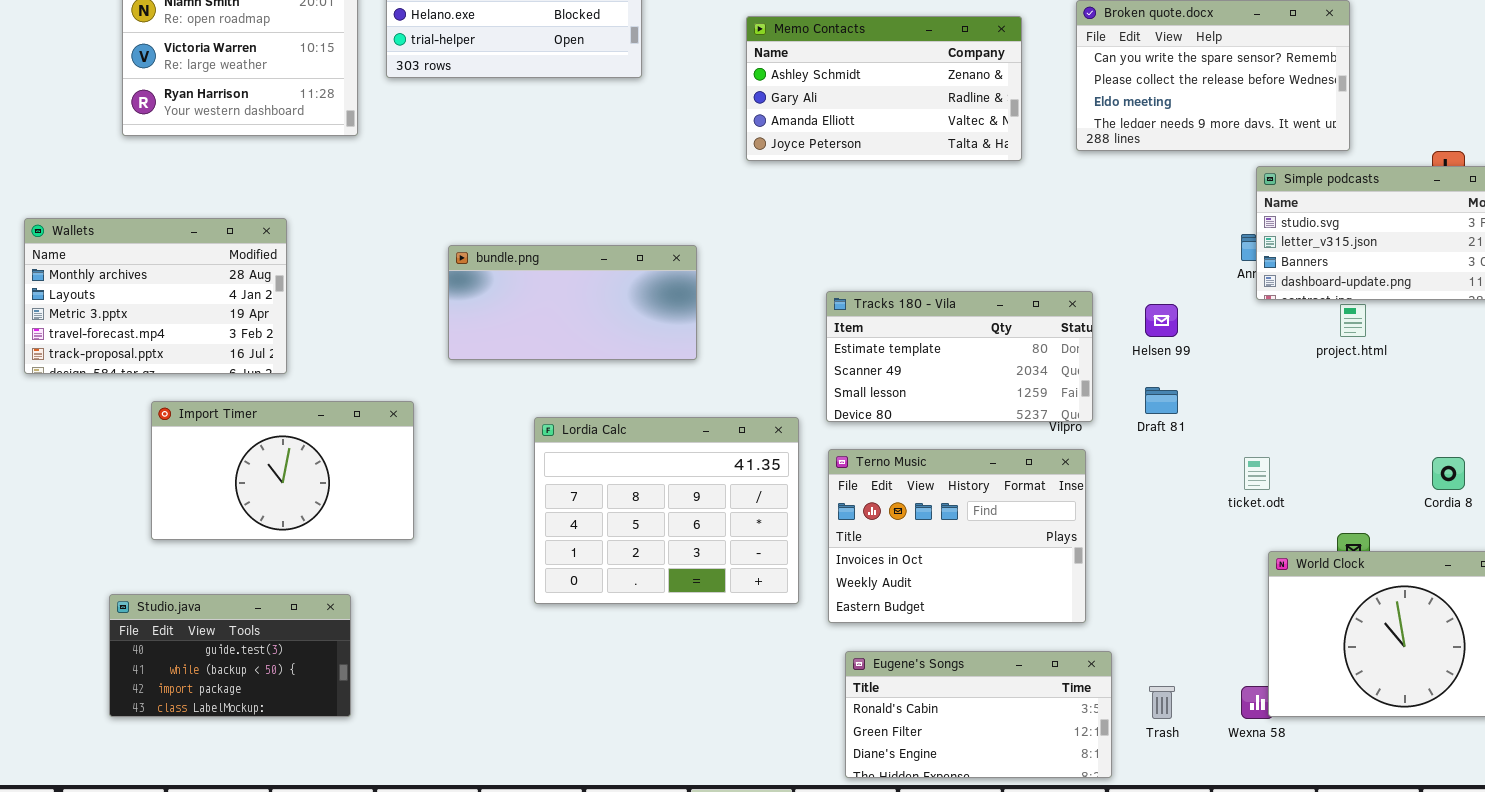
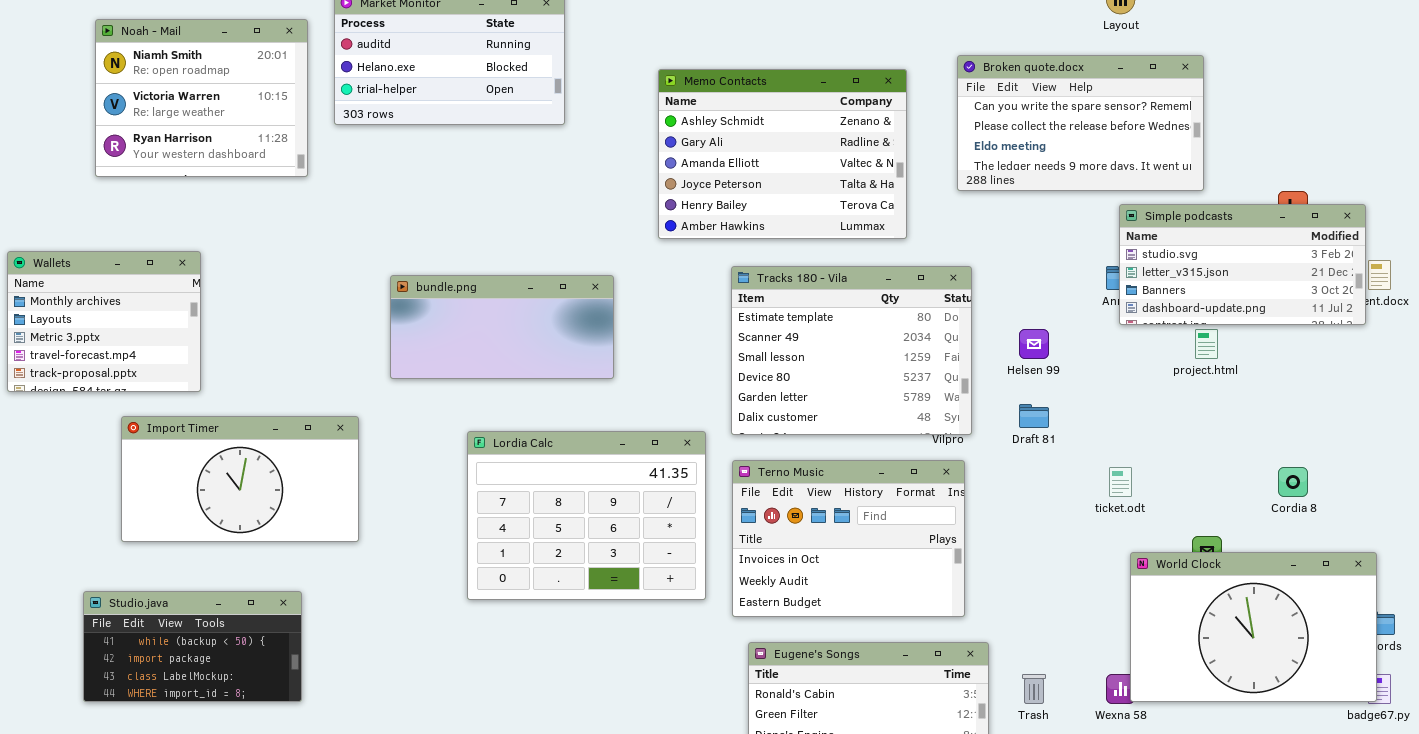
Memo Contacts: [746,16,1022,161] -> [658,69,907,239], resized
Wallets: [24,218,287,374] -> [7,251,201,392], resized
Tracks 180 - Vila: [826,291,1093,422] -> [731,266,972,435], resized
Studio.java: [109,594,351,717] -> [83,591,302,702], scrolled down 1 row

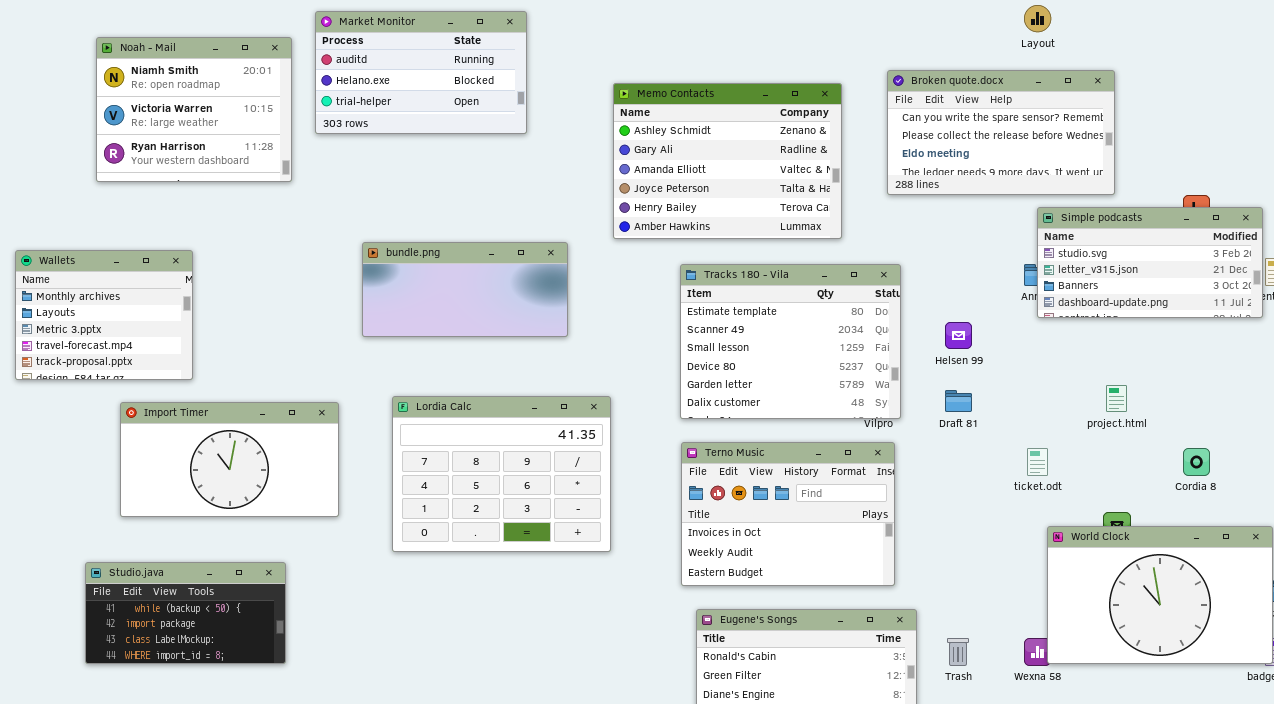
bundle.png: [390,275,614,379] -> [362,242,568,337], moved
project.html: [1195,329,1218,359] -> [1106,385,1127,412], moved
Lordia Calc: [467,431,706,600] -> [392,396,611,552], moved

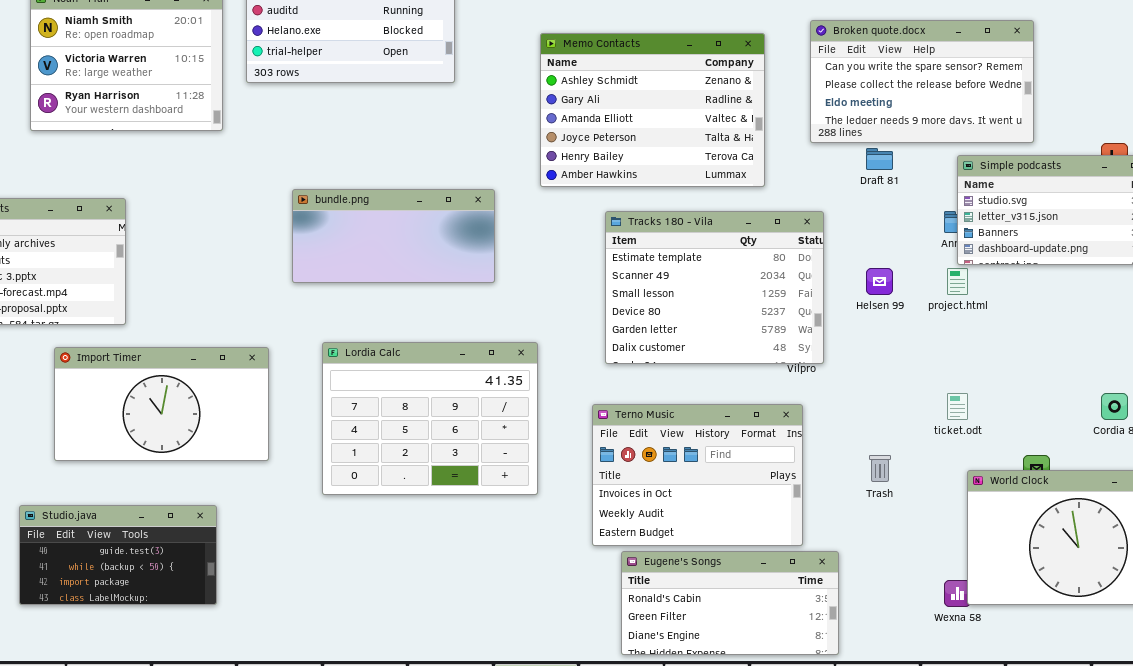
project.html: [1106,385,1127,412] -> [947,268,968,295], moved
Draft 81: [945,390,972,412] -> [866,148,893,170], moved
Terno Music: [681,442,895,586] -> [592,404,803,546], moved
Studio.java: [85,562,286,664] -> [19,505,217,605], scrolled up 1 row
Trash: [947,638,969,666] -> [869,455,891,482], moved

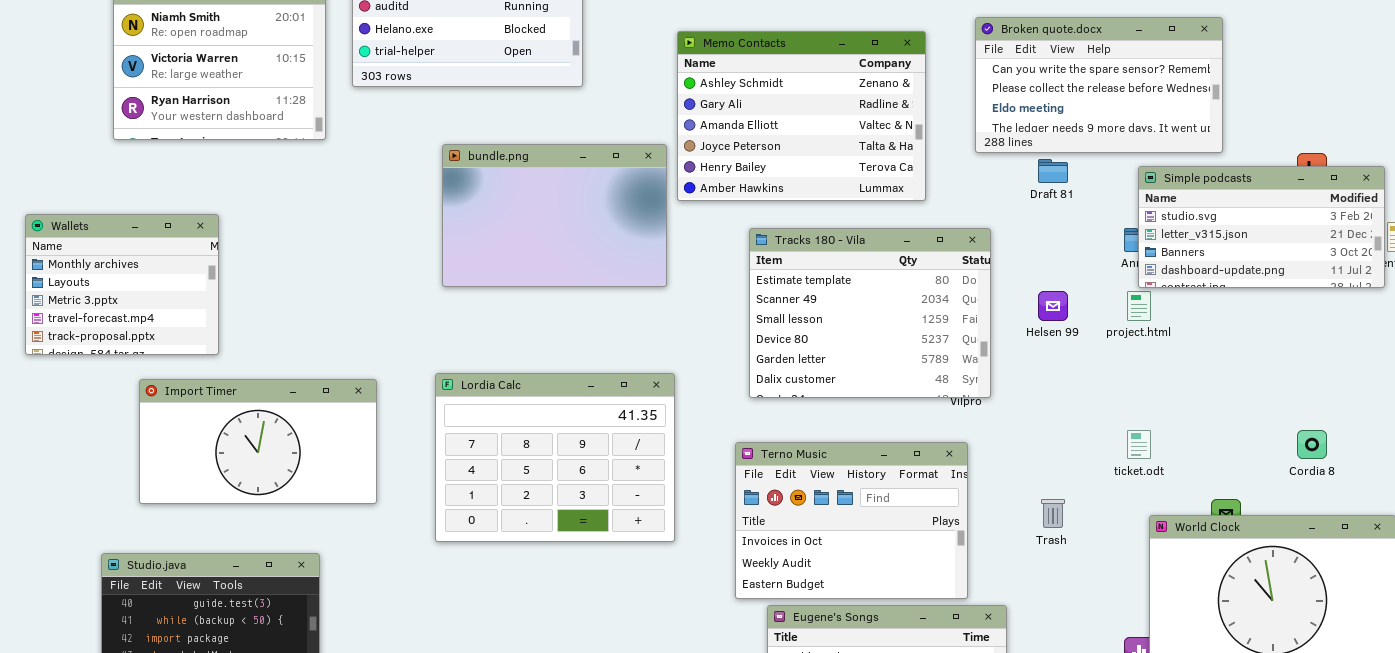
bundle.png: [292,189,495,283] -> [442,144,667,287], moved, resized

